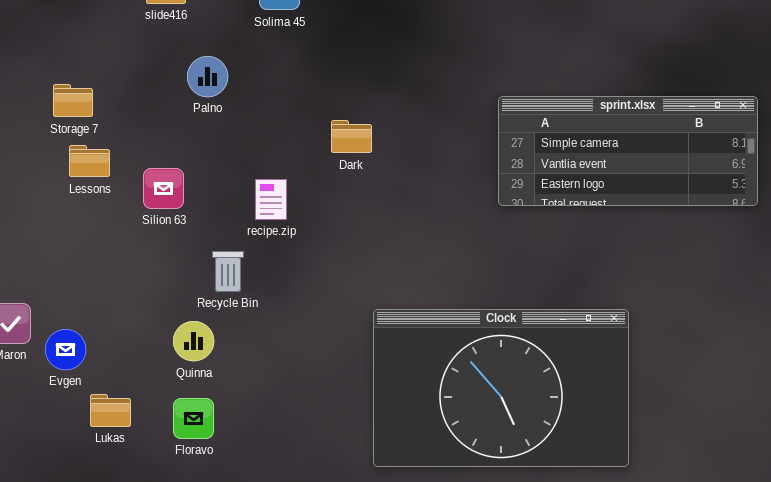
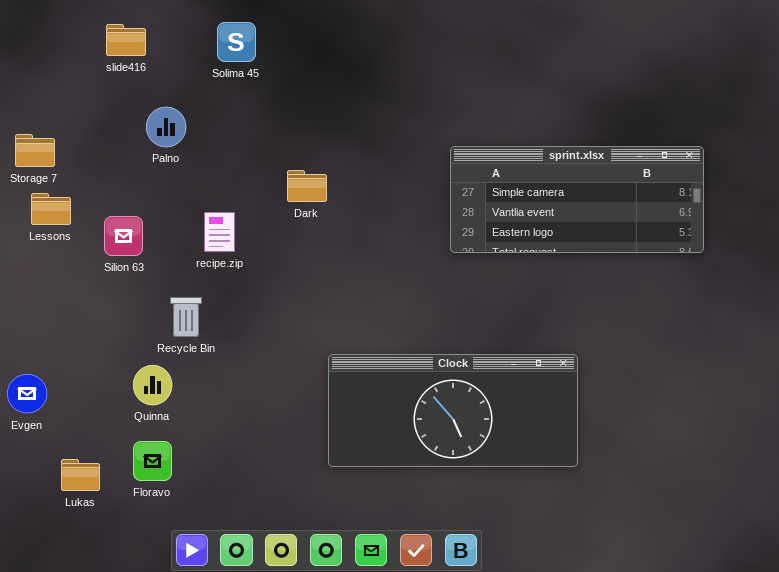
recipe.zip: [255,179,287,220] -> [204,212,235,252], moved
Clock: [373,309,629,467] -> [328,354,578,467], resized
Lukas: [90,394,131,427] -> [61,459,100,491], moved

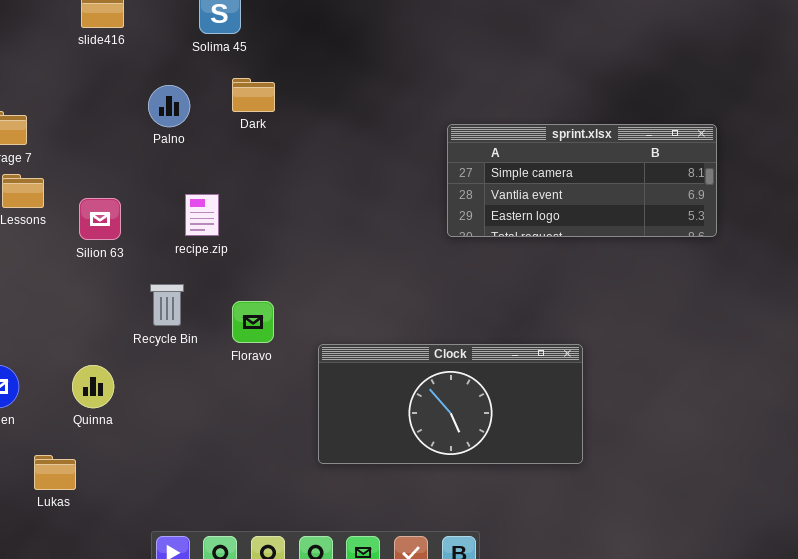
Palno: [146,107,186,147] -> [148,85,190,127], moved
Dark: [287,170,327,202] -> [232,78,275,112], moved
Quinna: [133,365,172,405] -> [72,365,114,408], moved
Floravo: [133,441,172,481] -> [232,301,274,343], moved

